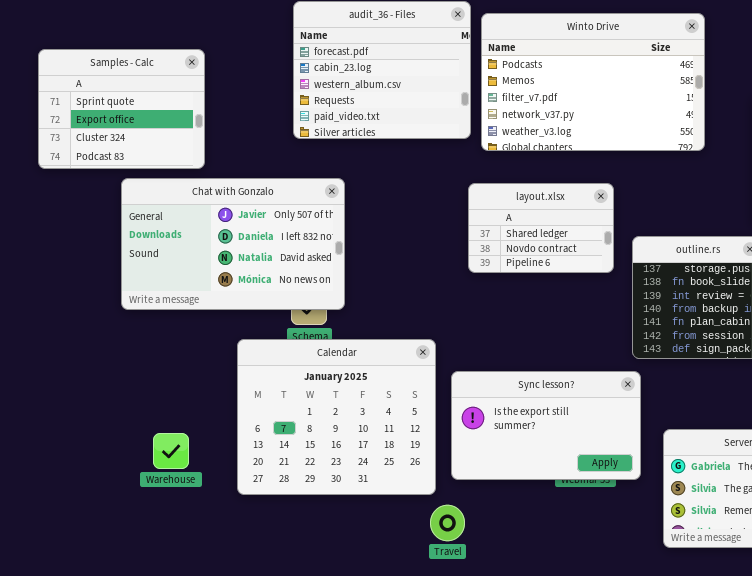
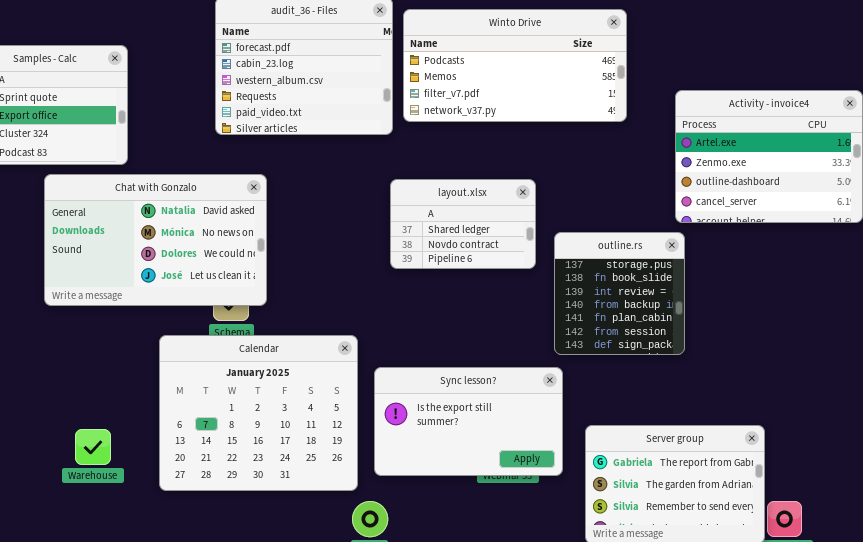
Winto Drive: [481,13,705,151] -> [403,9,627,122], resized
Chat with Gonzalo: [121,178,345,310] -> [44,174,267,306], scrolled down 2 rows

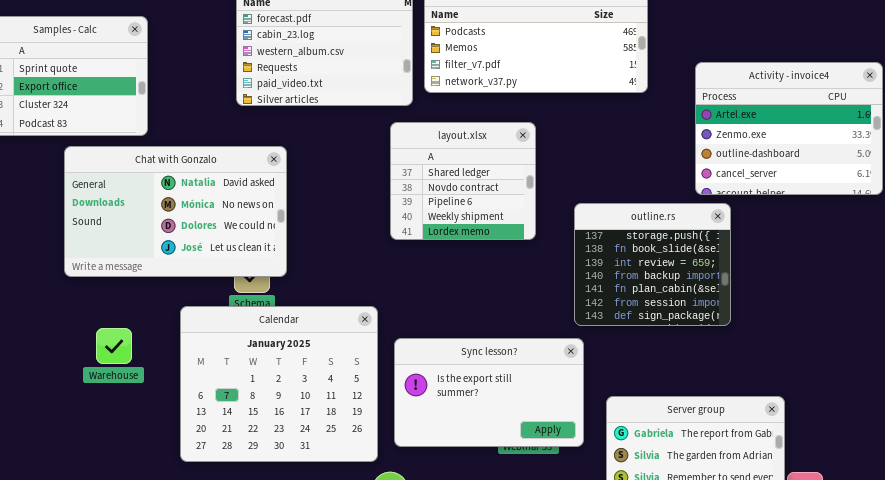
layout.xlsx: [390,179,536,269] -> [390,122,536,240], moved, resized
outline.rs: [554,232,685,355] -> [574,203,731,326], resized
Warehouse: [75,429,111,465] -> [96,328,132,364], moved

